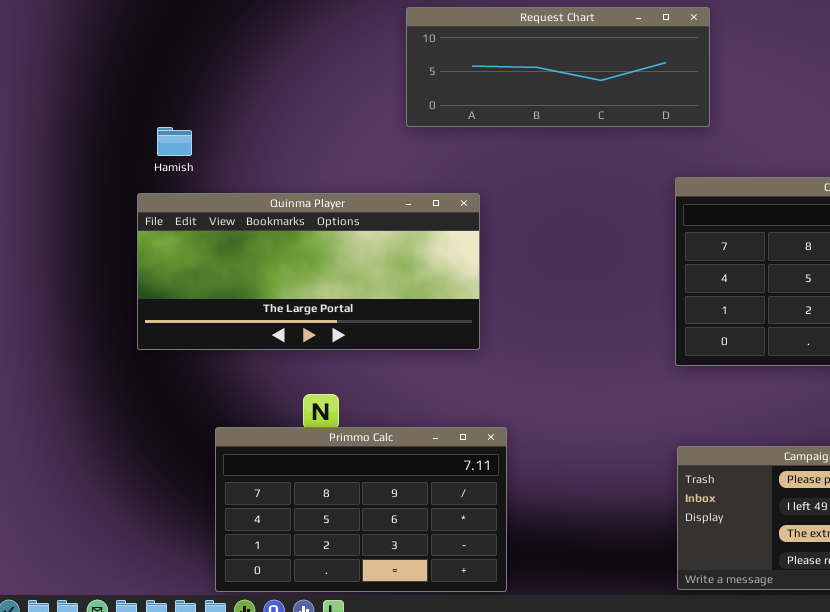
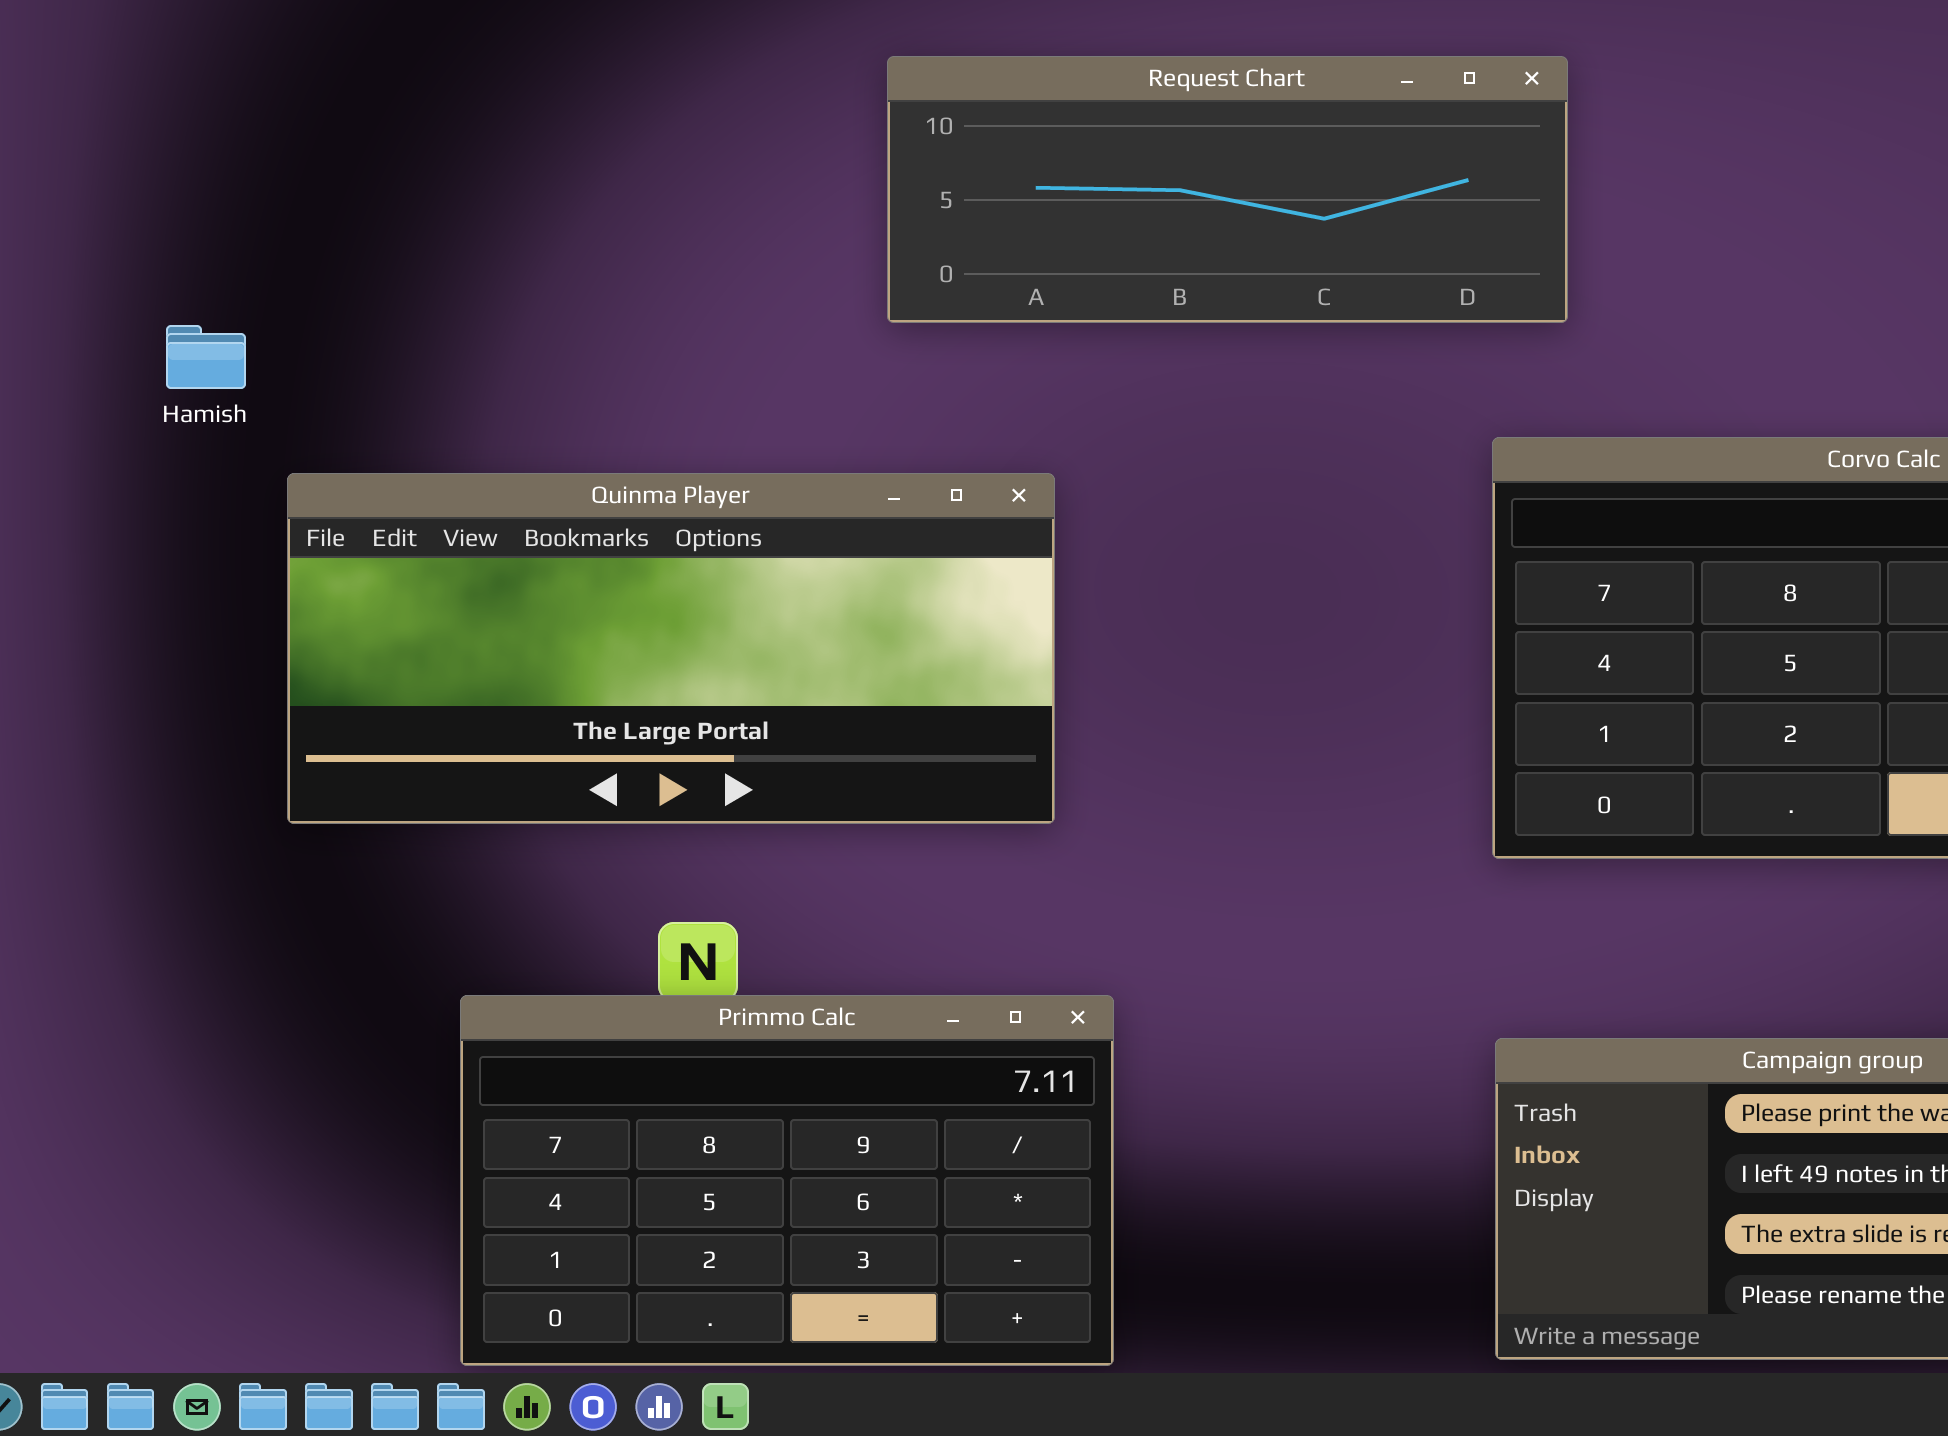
Hamish: [157,127,192,156] -> [166,325,246,389], moved

